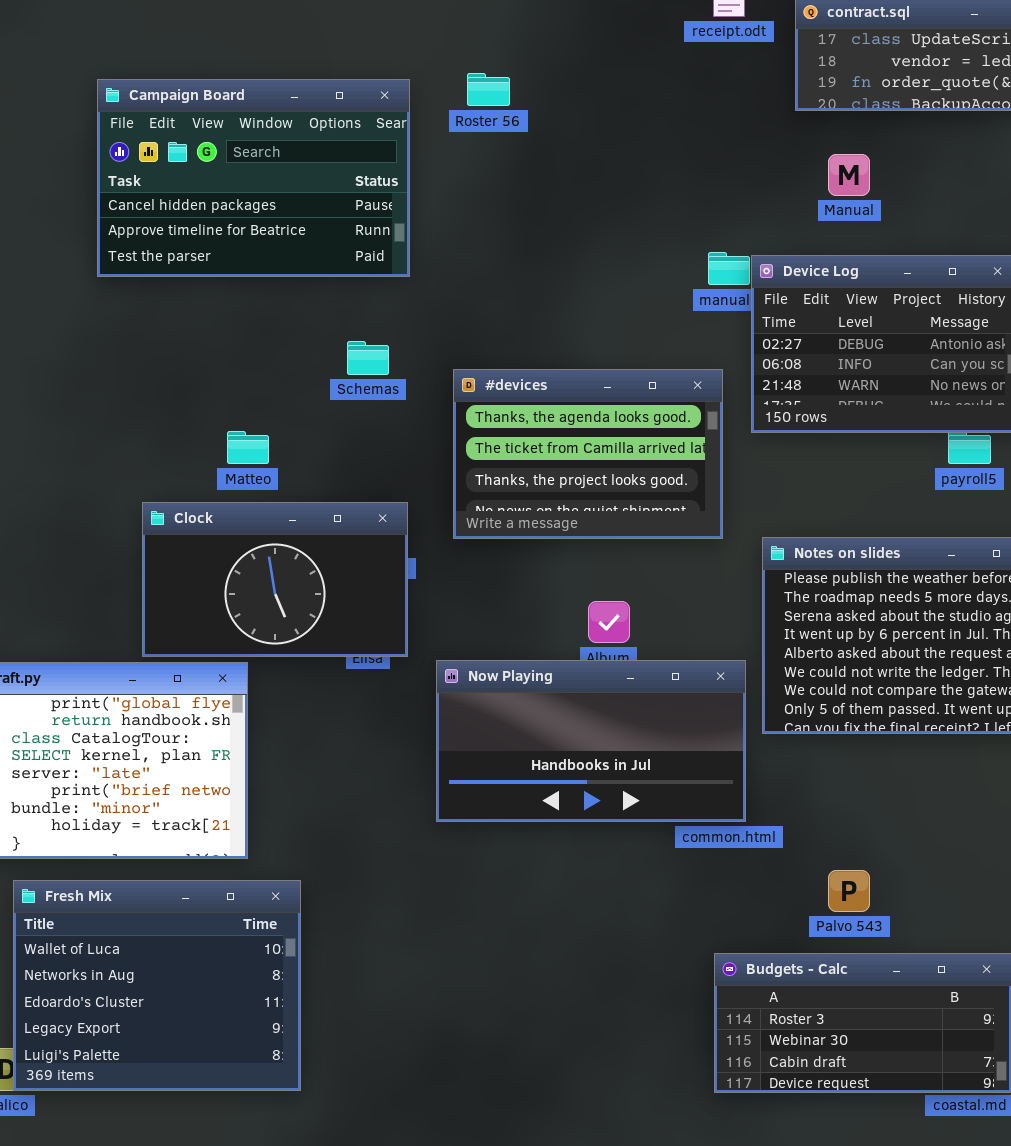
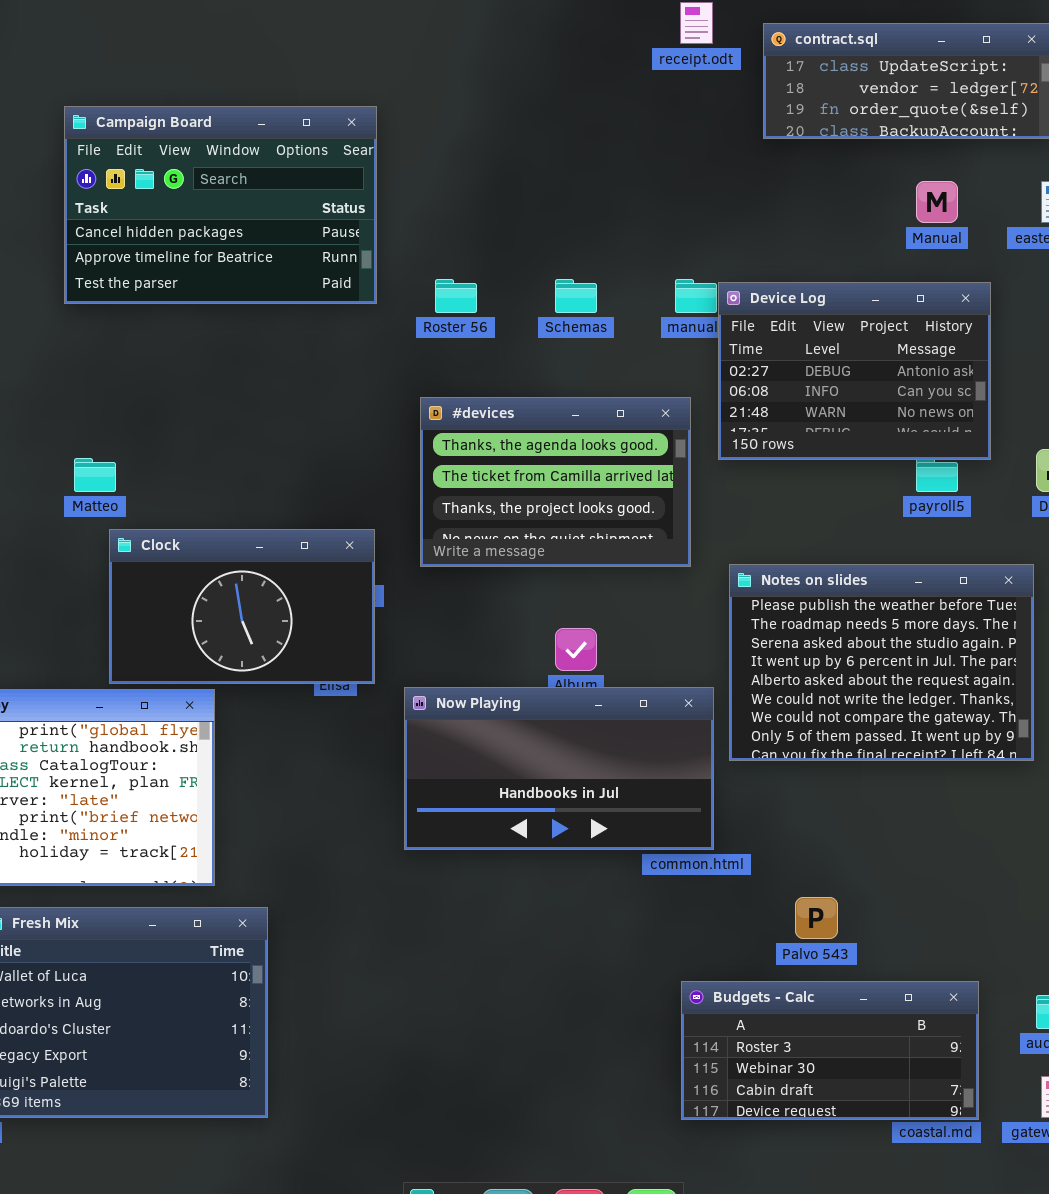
Roster 56: [467,73,510,106] -> [435,279,477,313], moved
Manual: [828,154,870,196] -> [916,181,958,223], moved
Schemas: [347,341,389,375] -> [555,279,597,313], moved
Matteo: [227,431,269,464] -> [74,458,116,492], moved

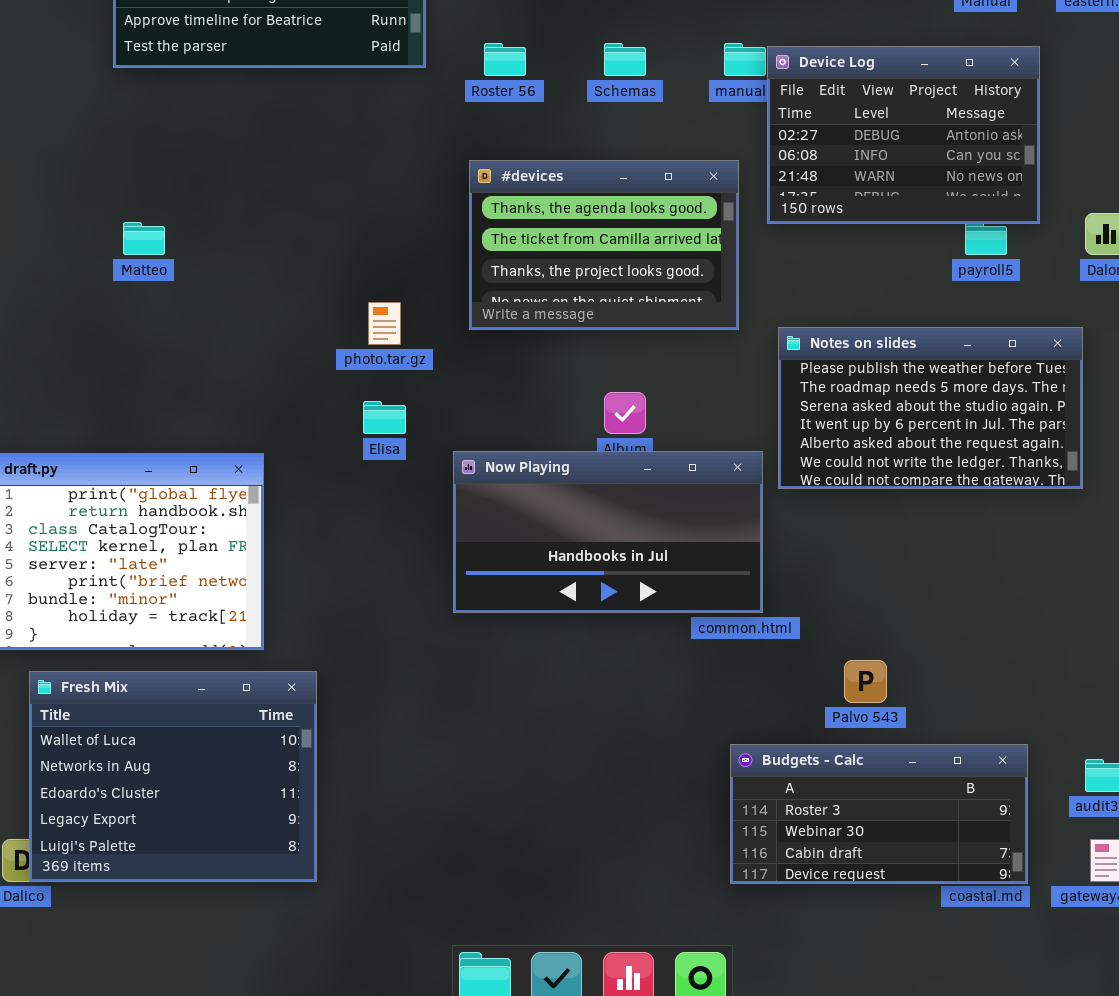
Clock: [109,529,375,684] -> none, closed
Notes on slides: [729,564,1034,761] -> [778,327,1083,489], resized

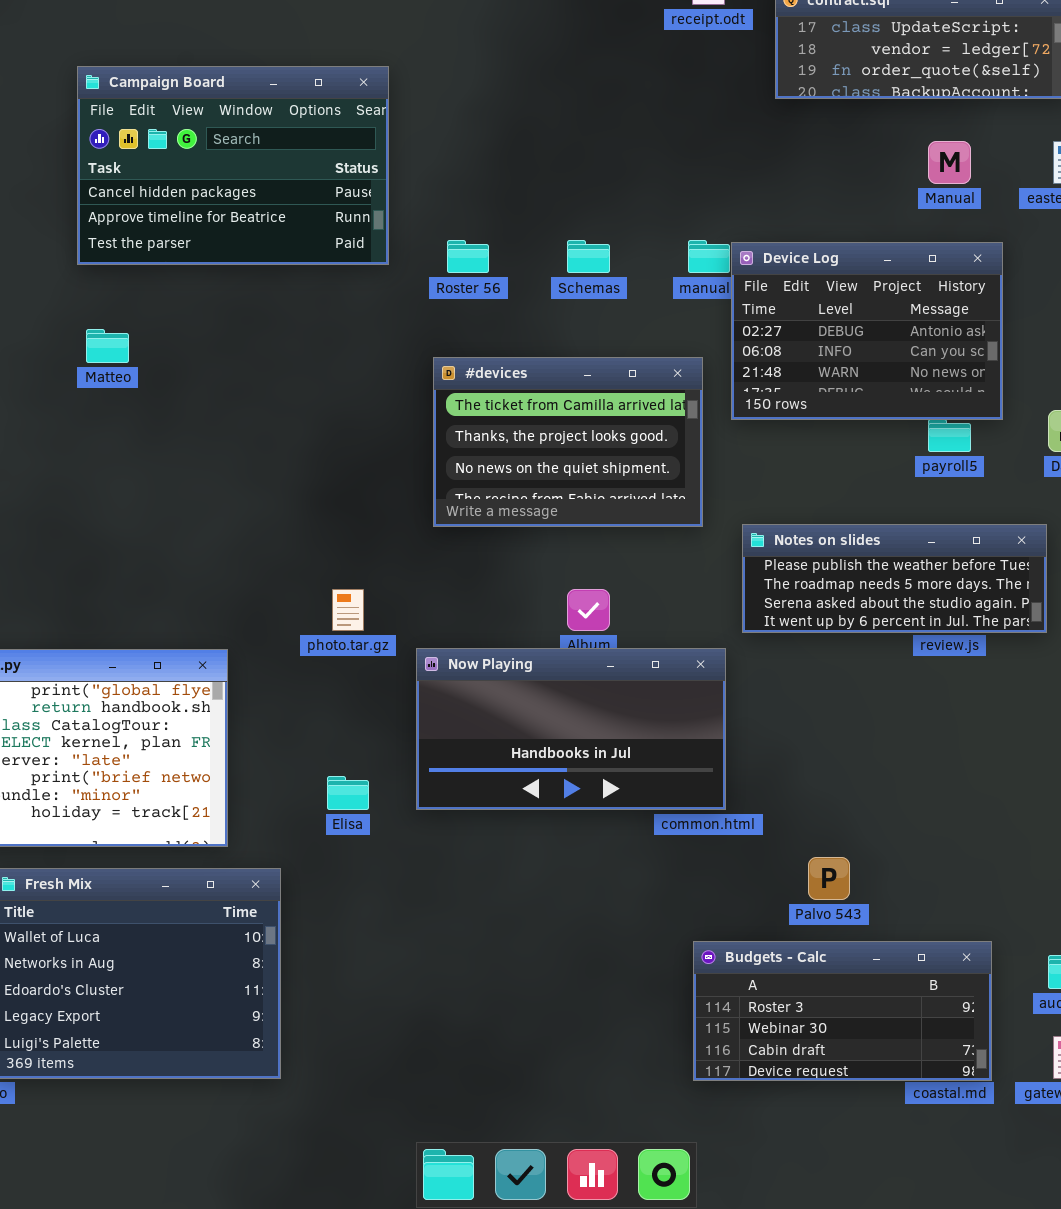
#devices: [469,160,739,330] -> [433,357,703,527], scrolled down 1 row
Matteo: [123,222,165,255] -> [86,329,129,363], moved
photo.tar.gz: [368,302,401,345] -> [332,589,364,631], moved
Notes on slides: [778,327,1083,489] -> [742,524,1047,633], resized
Elisa: [363,401,406,434] -> [327,776,369,810], moved

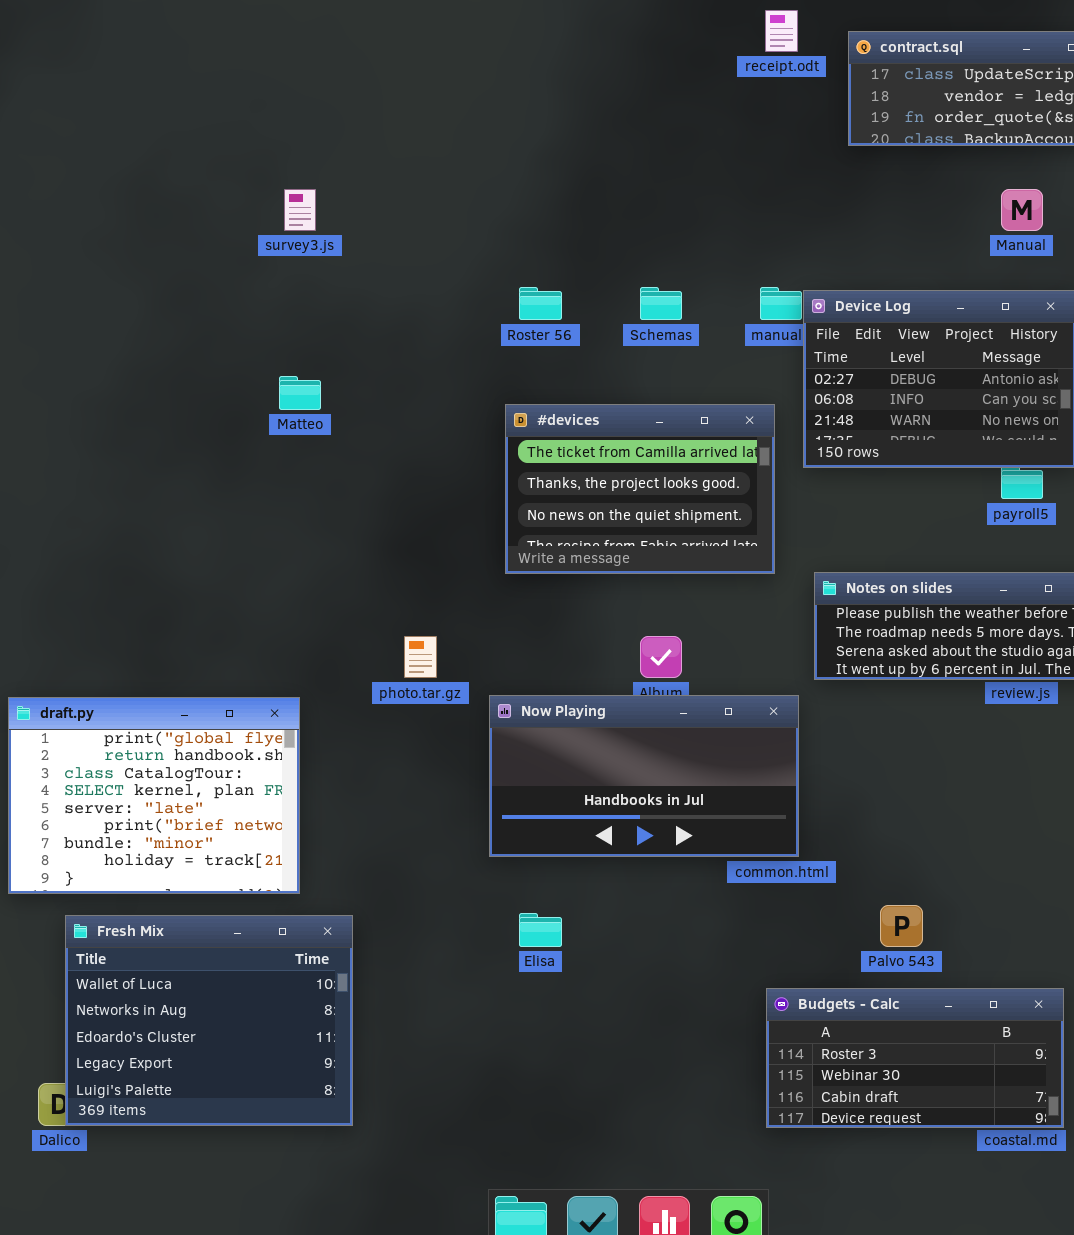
Campaign Board: [77,66,389,265] -> none, closed
Matteo: [86,329,129,363] -> [279,376,321,410], moved
Elisa: [327,776,369,810] -> [519,913,562,947], moved

